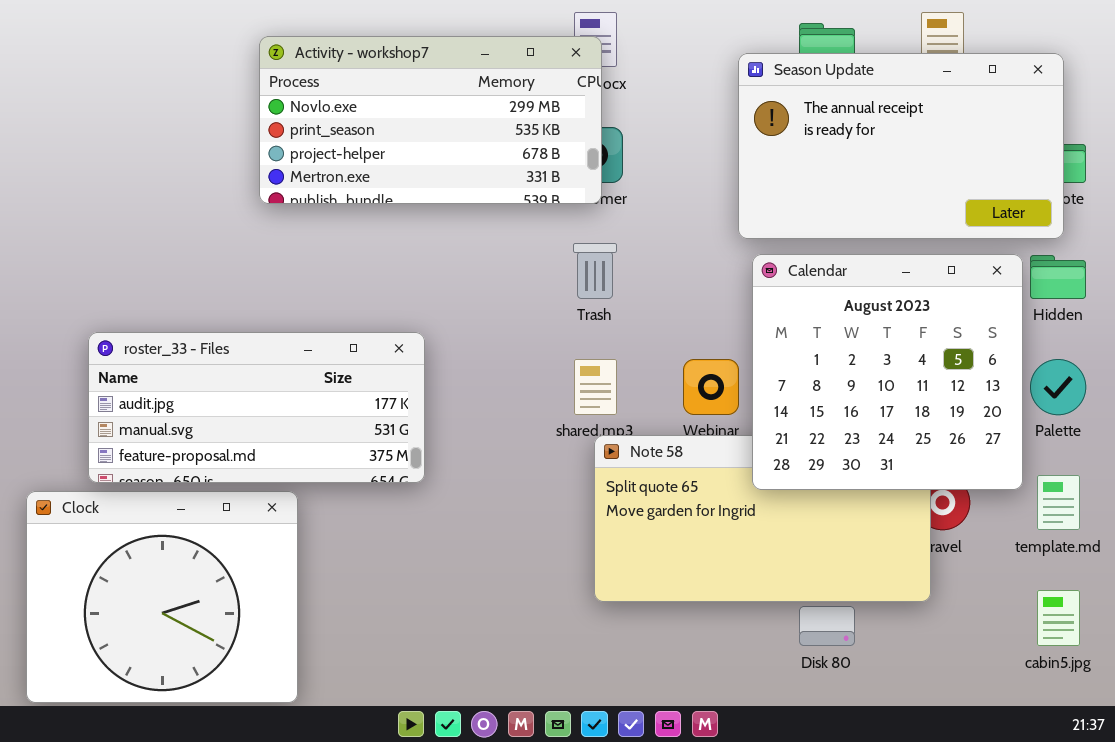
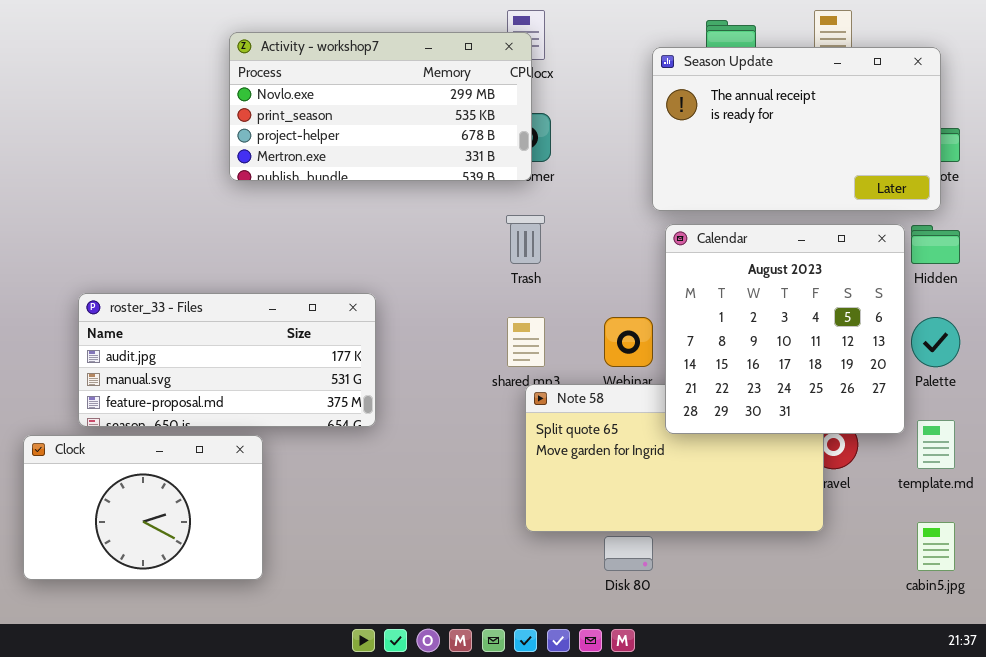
Clock: [26,491,298,703] -> [23,435,263,580], resized
Disk 80: [799,606,855,646] -> [604,536,653,571], moved

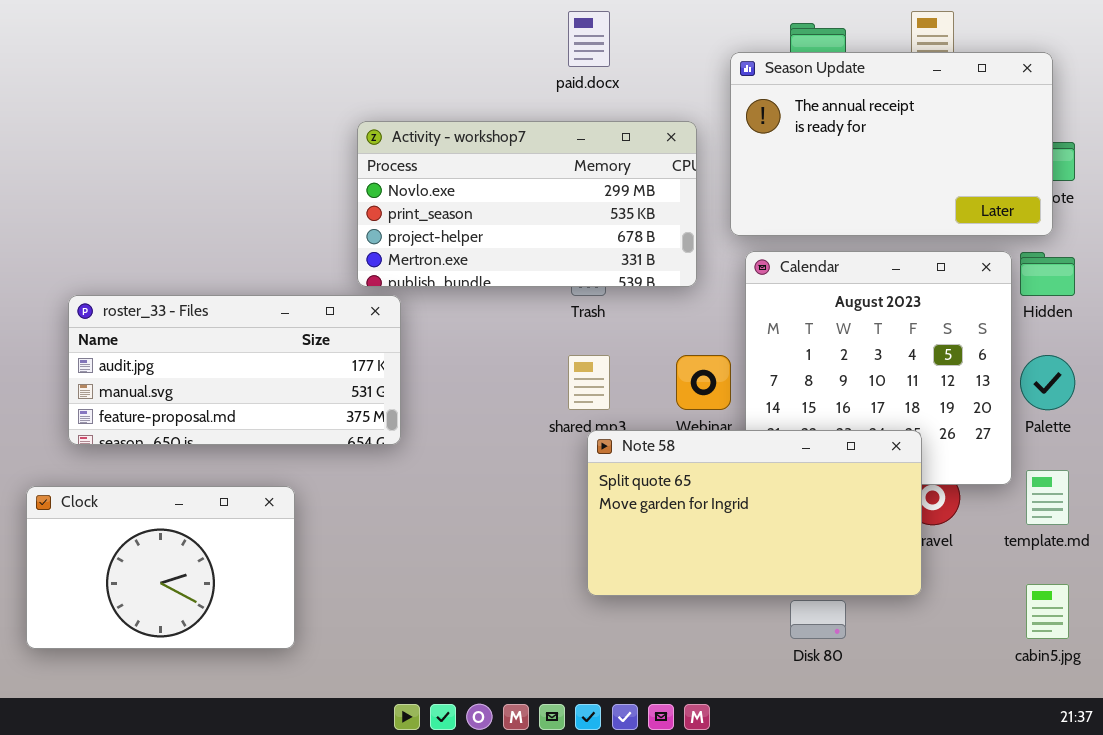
Activity - workshop7: [229,32,532,181] -> [357,121,697,287], moved
roster_33 - Files: [78,293,376,427] -> [68,295,401,445], moved
Note 58: [525,384,824,532] -> [587,430,922,596], raised
Disk 80: [604,536,653,571] -> [790,600,846,639], moved

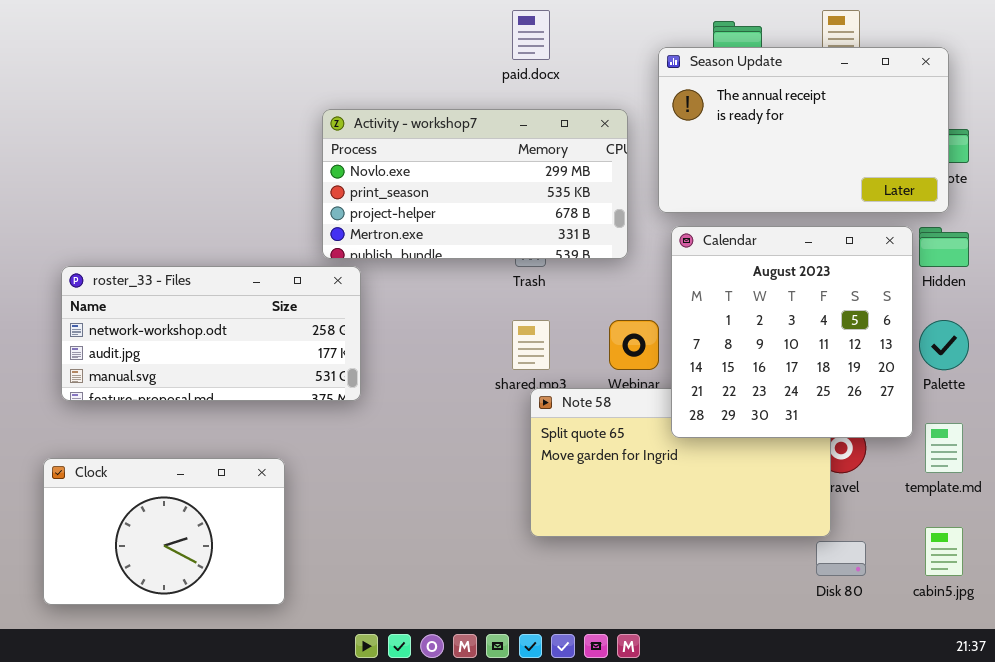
Calendar: [745,251,1012,485] -> [671,226,913,438], raised
roster_33 - Files: [68,295,401,445] -> [61,266,361,401], scrolled up 1 row
Clock: [26,486,295,649] -> [43,458,285,605], moved
Disk 80: [790,600,846,639] -> [816,541,866,576], moved

